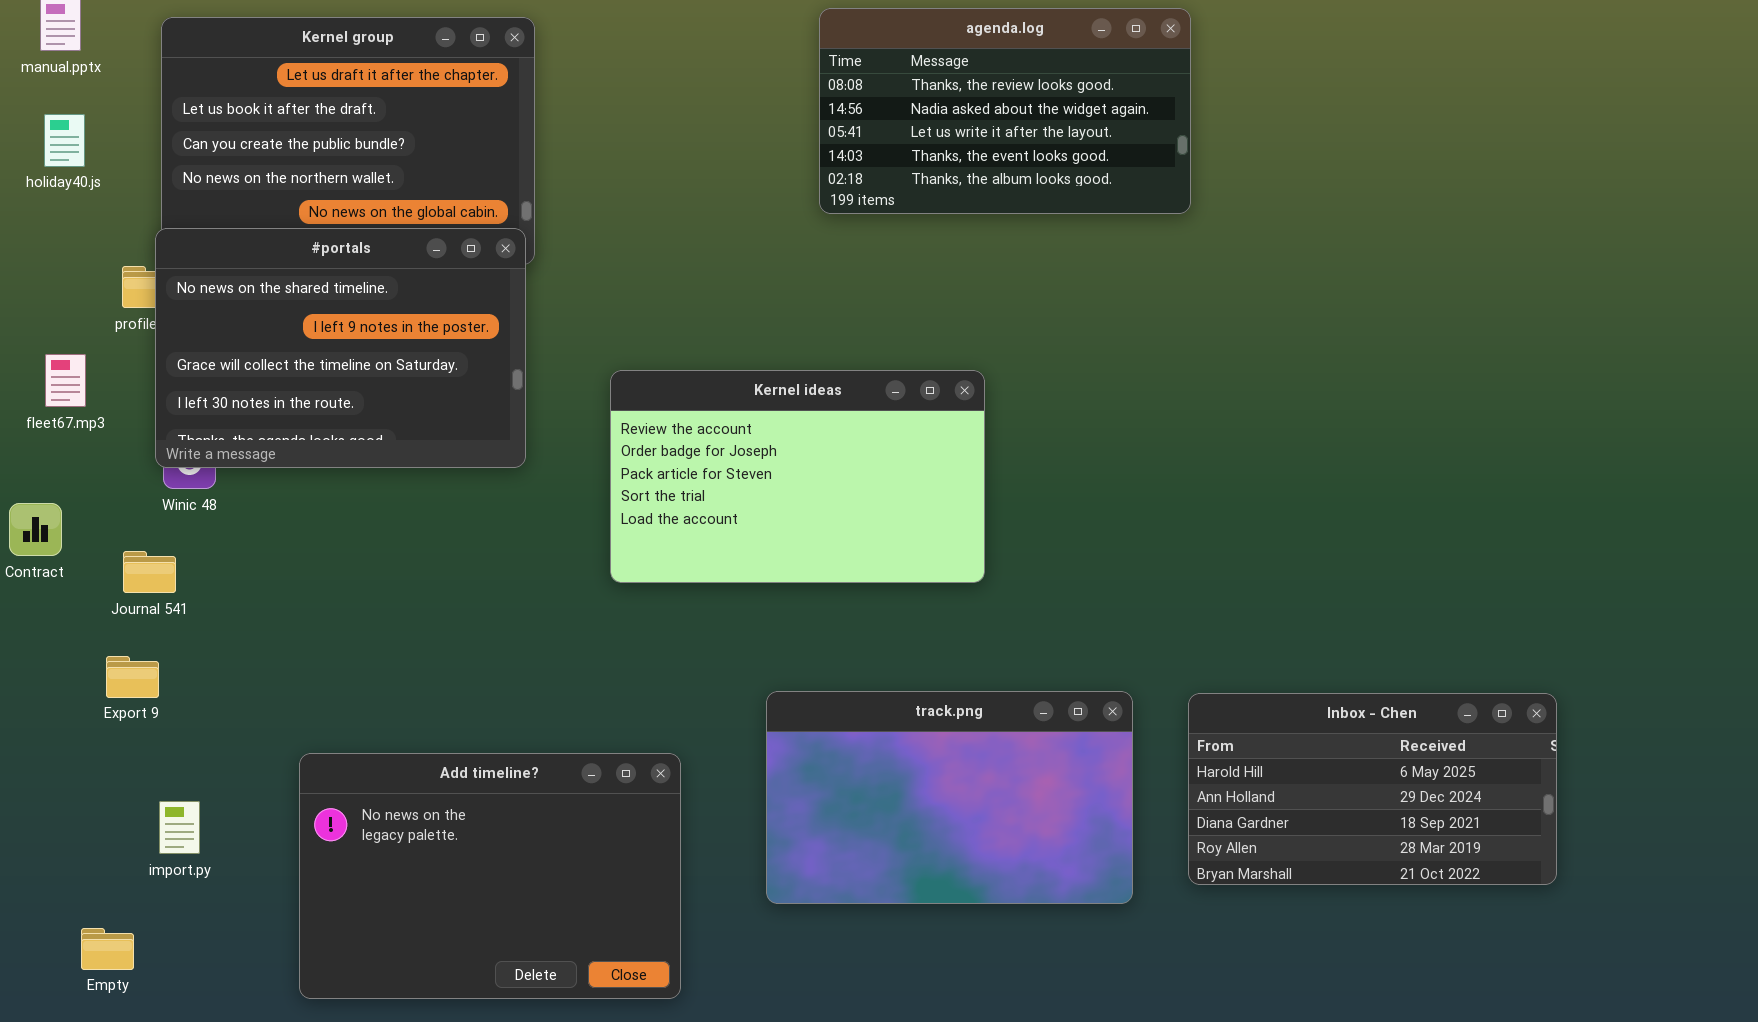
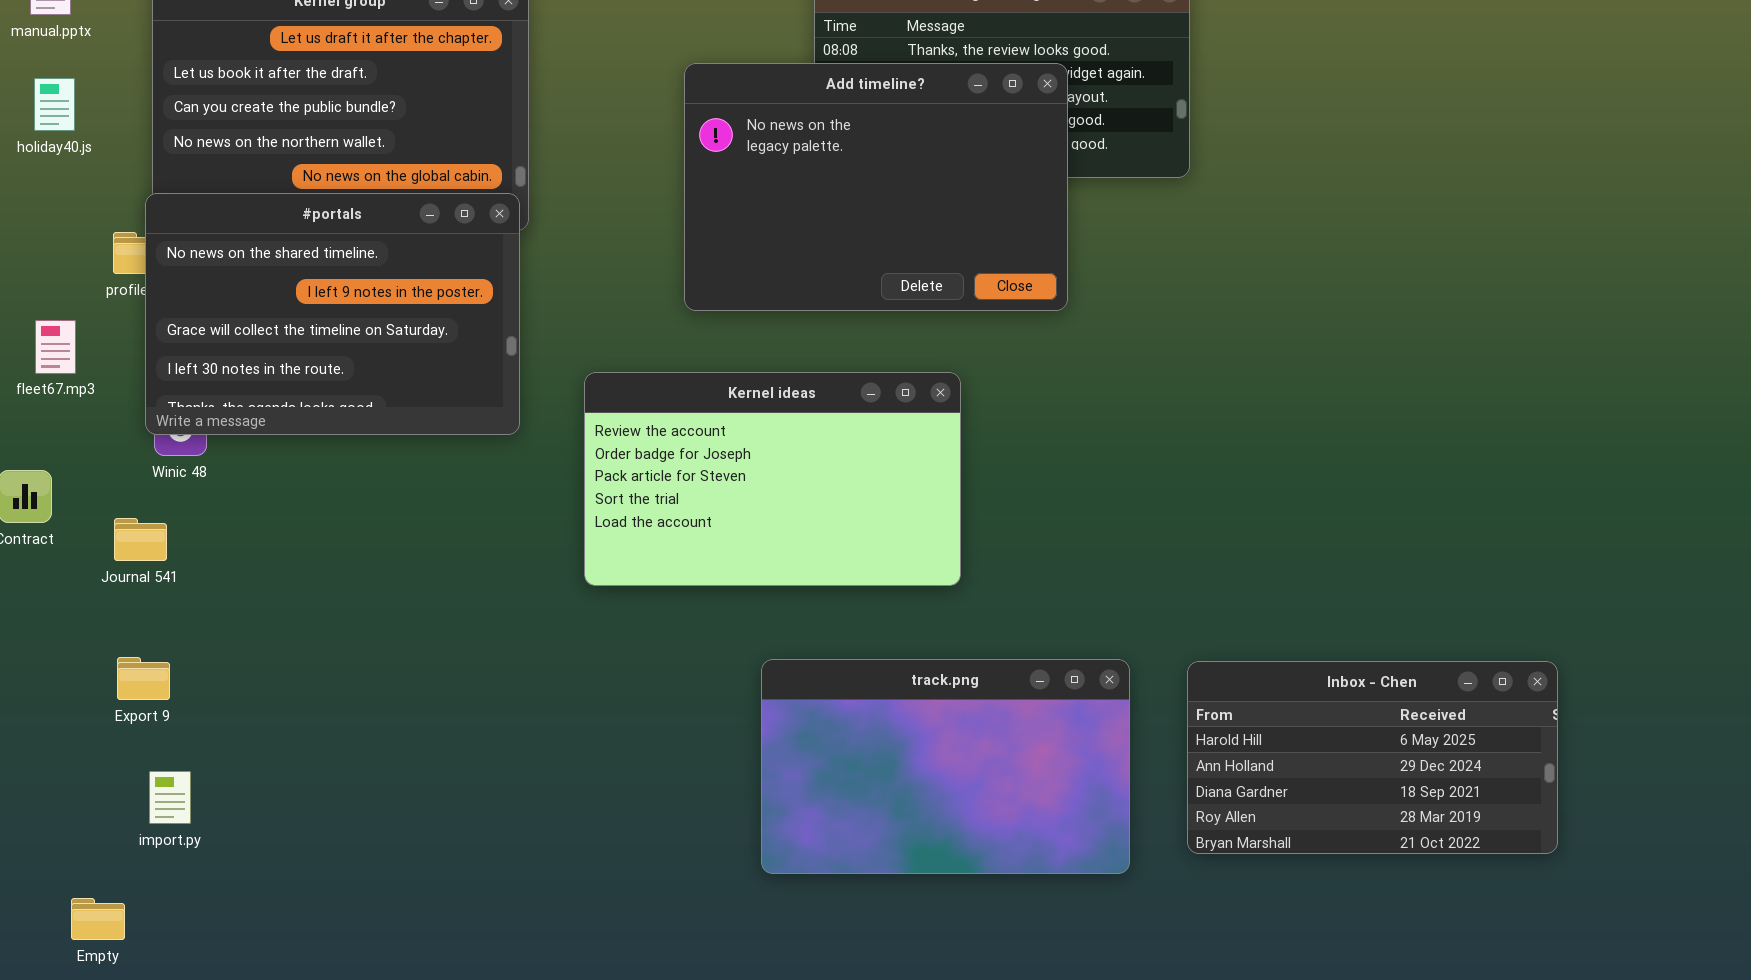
Kernel ideas: [610,370,985,583] -> [584,372,961,586], moved
Export 9: [106,656,159,698] -> [117,657,170,700], moved
Add timeline?: [299,753,681,999] -> [684,63,1068,311], moved

